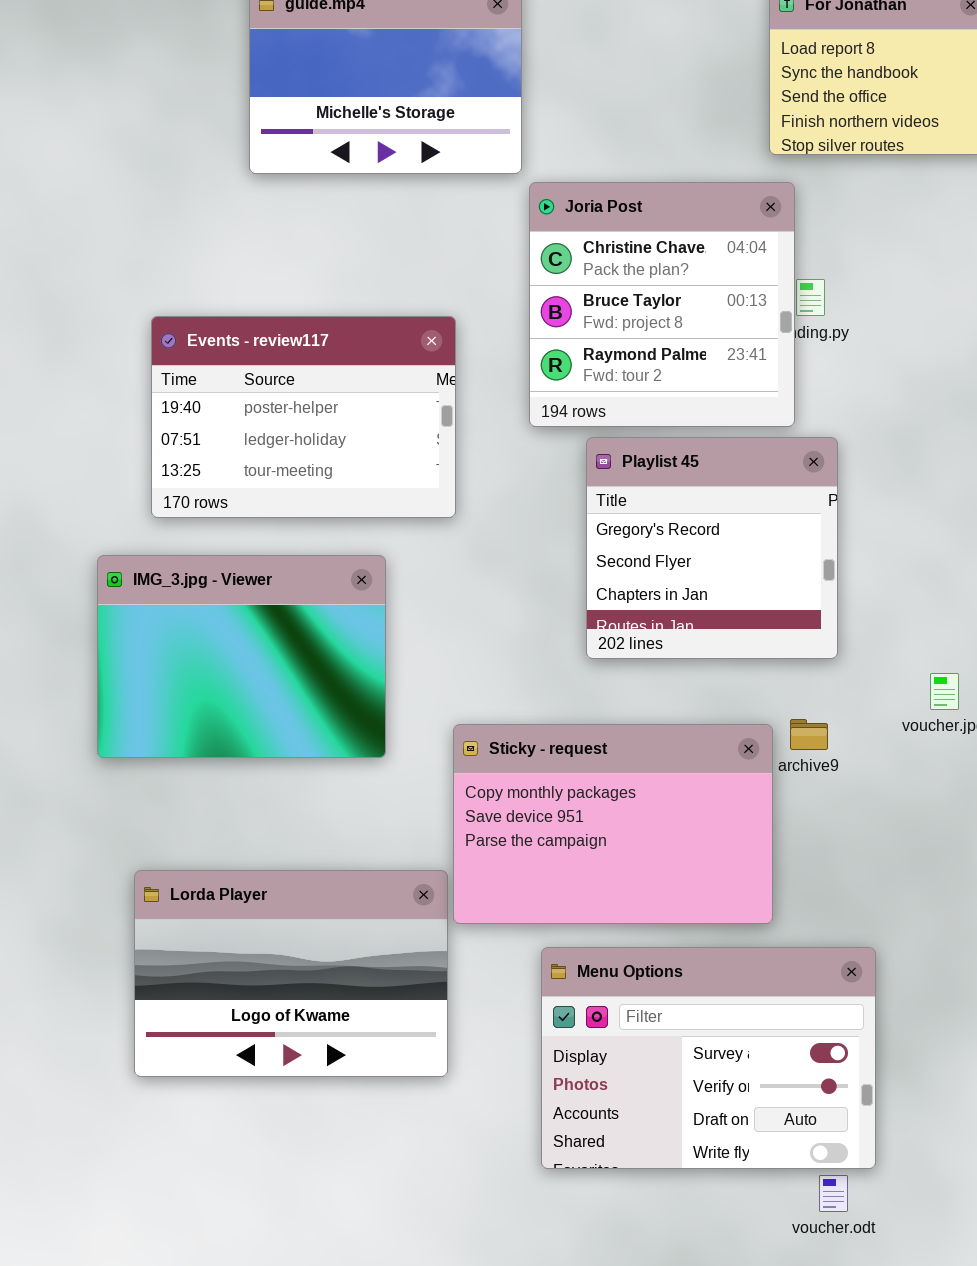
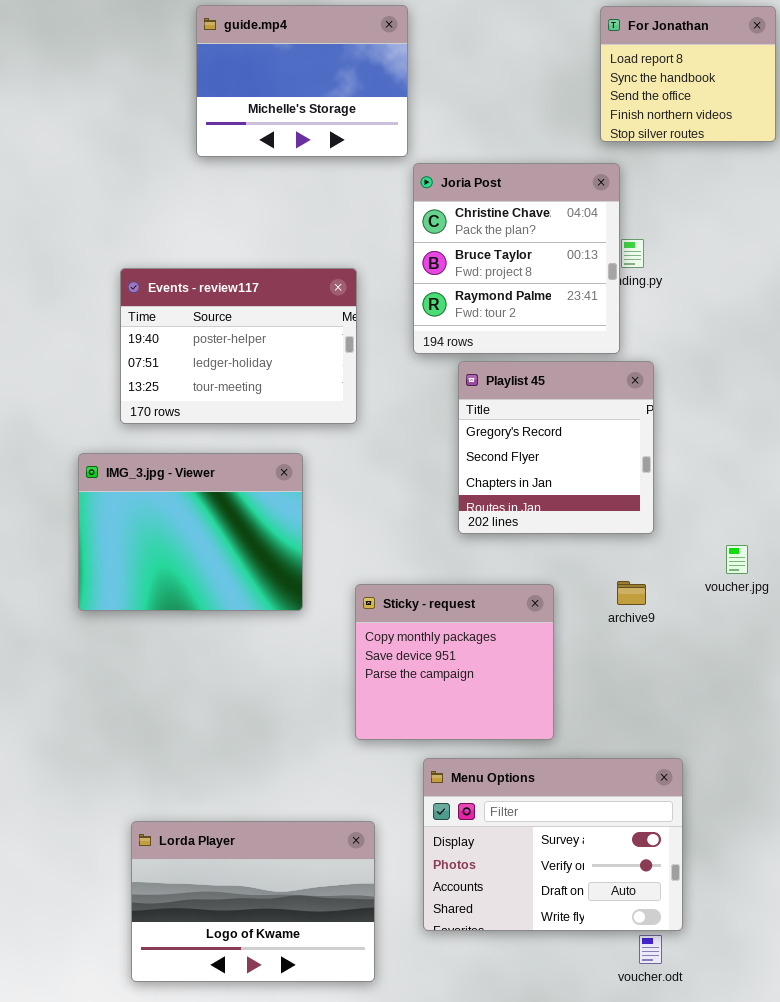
Sticky - request: [453,724,773,924] -> [355,584,554,740], resized
Lorda Player: [134,870,448,1077] -> [131,821,375,982], moved

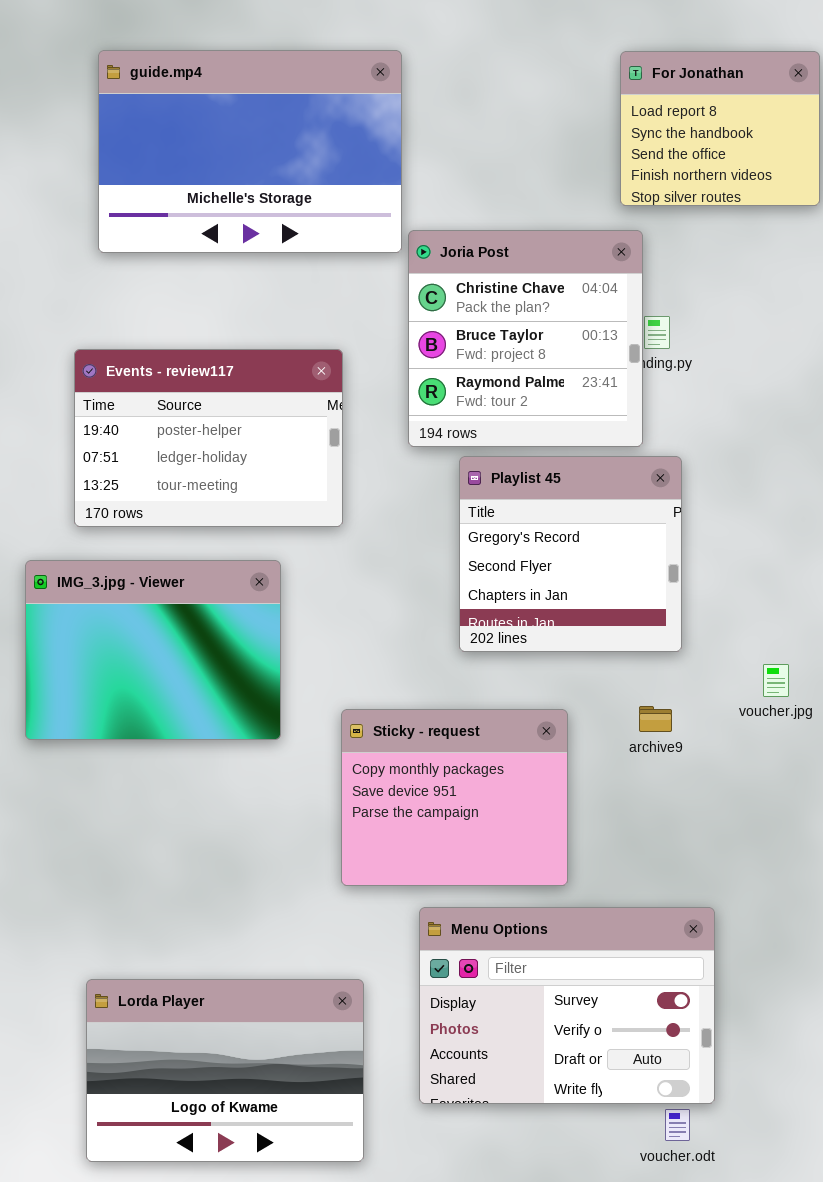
guide.mp4: [196,5,408,157] -> [98,50,402,253], resized

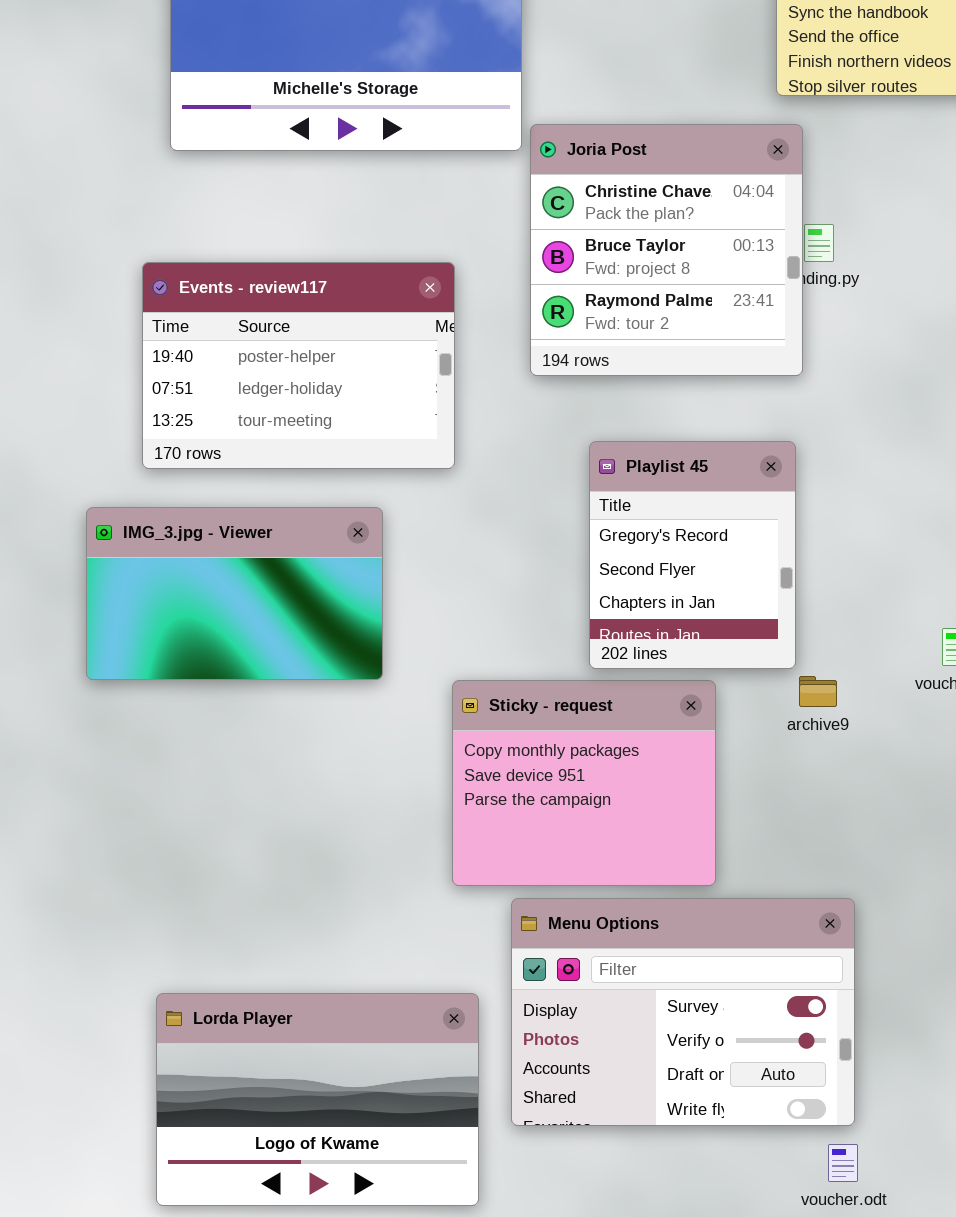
Playlist 45: [459,456,682,652] -> [589,441,796,669], moved, resized
IMG_3.jpg - Viewer: [25,560,281,740] -> [86,507,383,680], resized
Menu Options: [419,907,715,1104] -> [511,898,855,1126], moved

